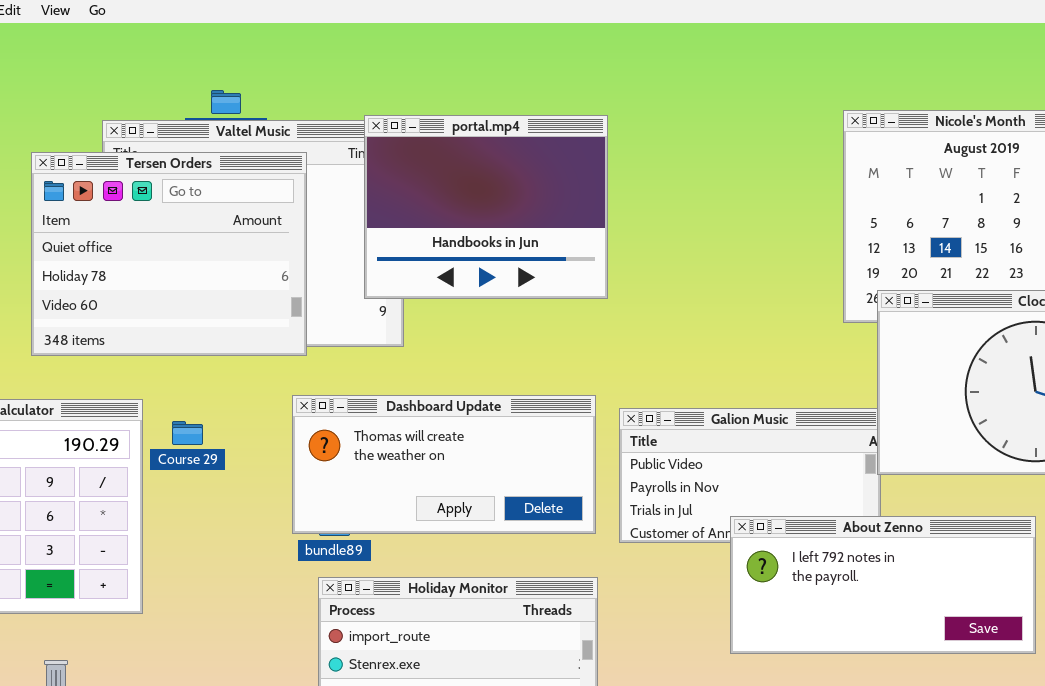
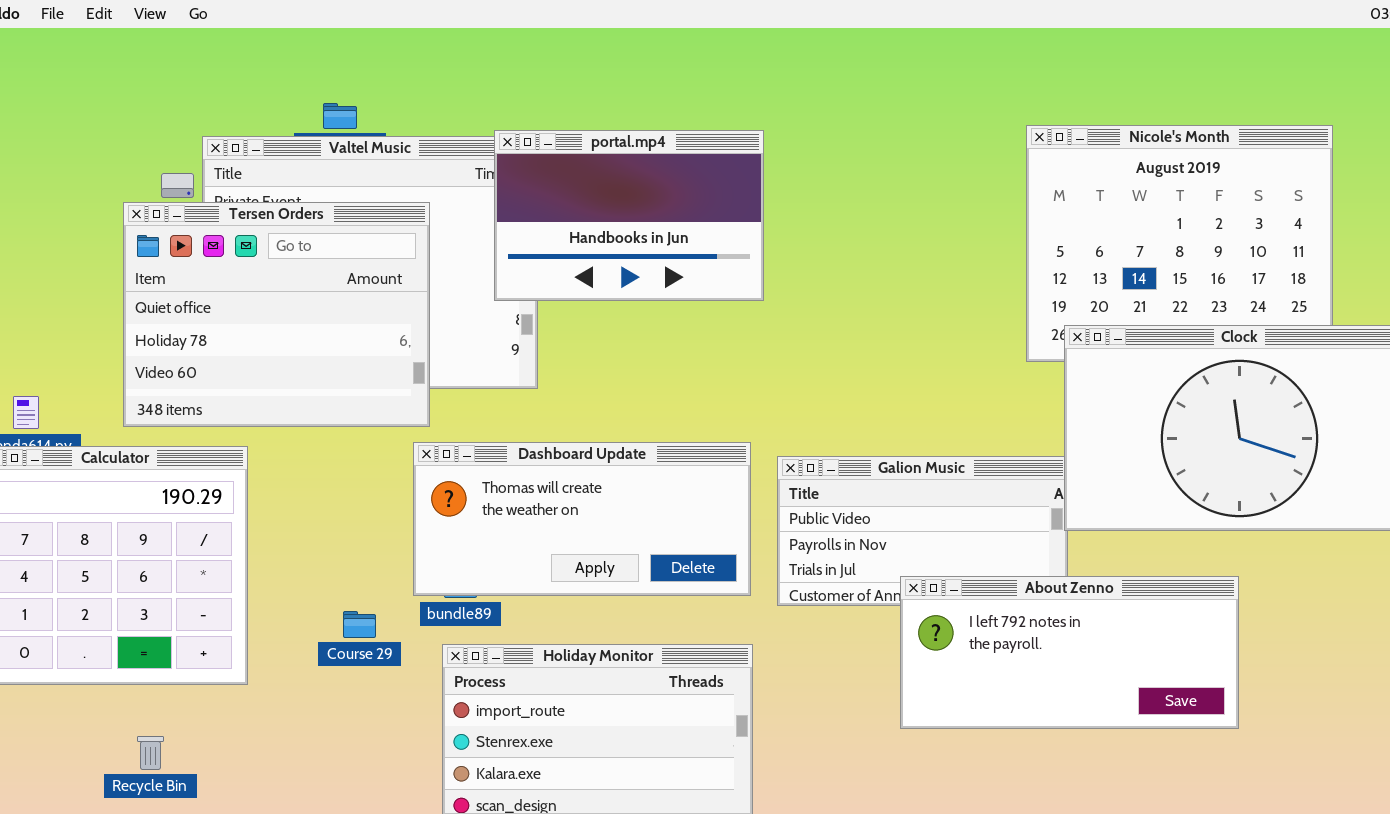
portal.mp4: [364,115,608,299] -> [494,130,764,301], resized
Tersen Orders: [31,152,307,356] -> [123,202,430,427], moved
Course 29: [172,421,203,445] -> [343,611,376,638], moved

